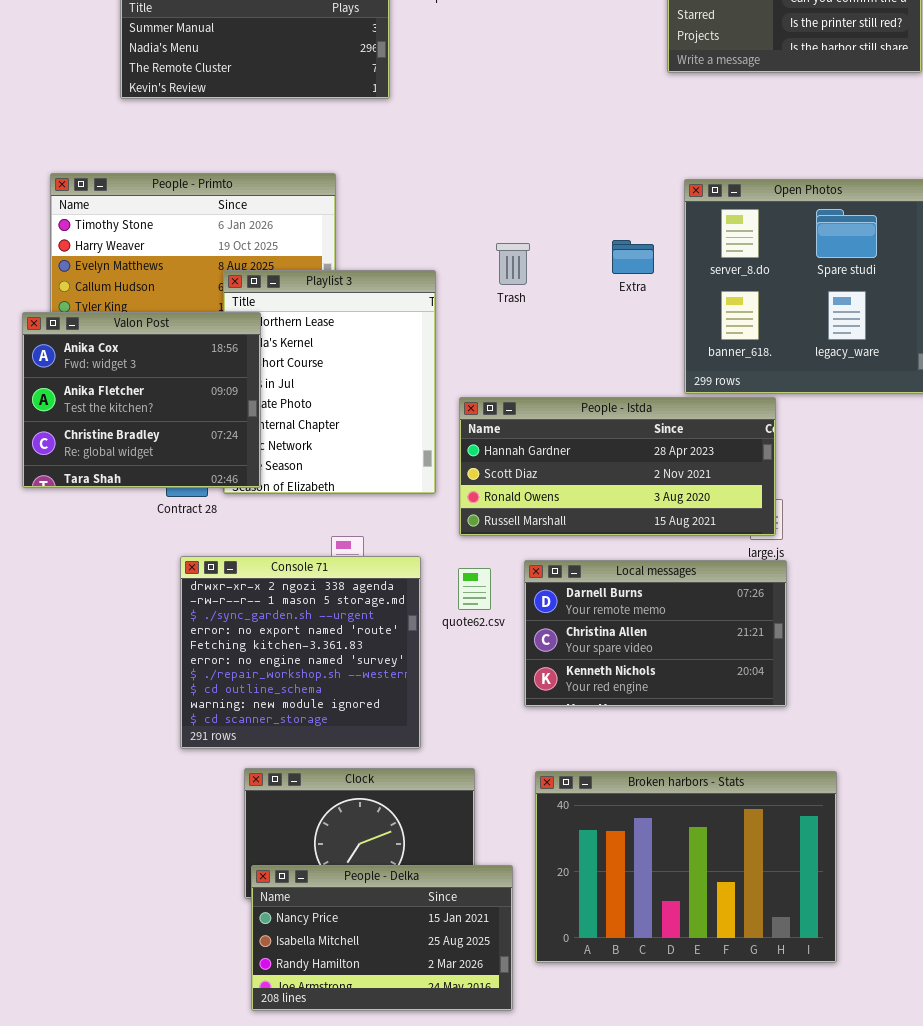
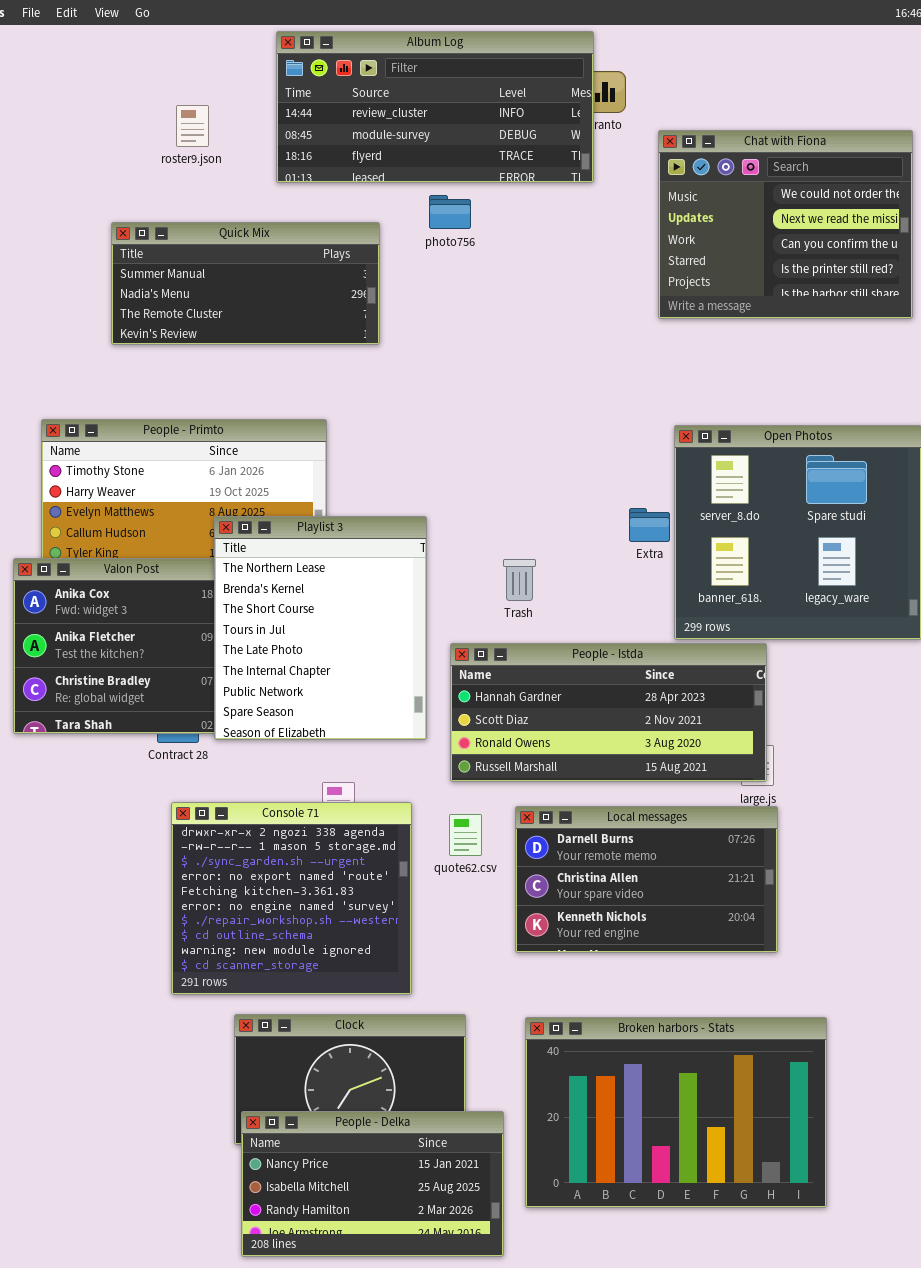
Extra: [612,240,654,274] -> [629,508,670,542], moved
Trash: [496,243,530,285] -> [503,559,536,601], moved
Playlist 3: [223,270,436,494] -> [214,516,427,740], raised

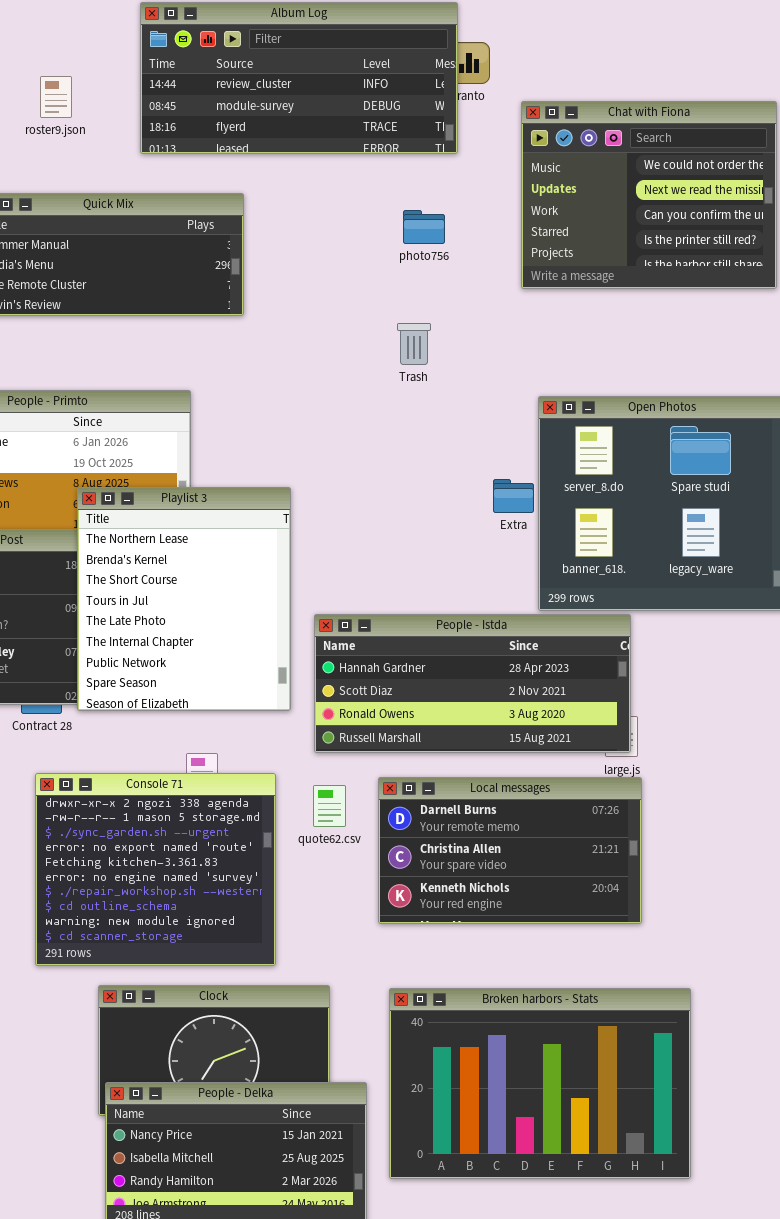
photo756: [429,195,471,229] -> [403,210,445,244], moved
Trash: [503,559,536,601] -> [397,323,431,365], moved

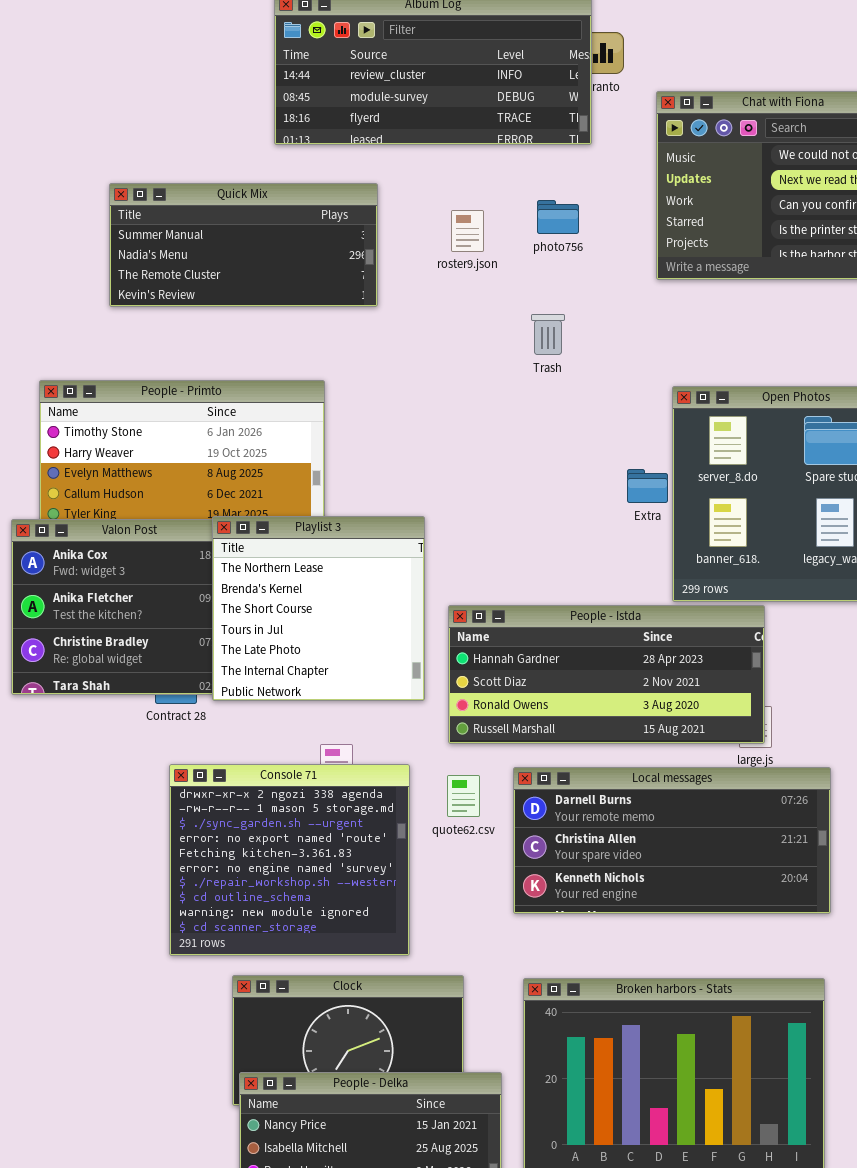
roster9.json: [40,76,72,118] -> [451,210,484,252], moved
Playlist 3: [77,487,291,711] -> [212,516,425,701], resized
Local messages: [378,777,642,924] -> [513,767,831,914], resized

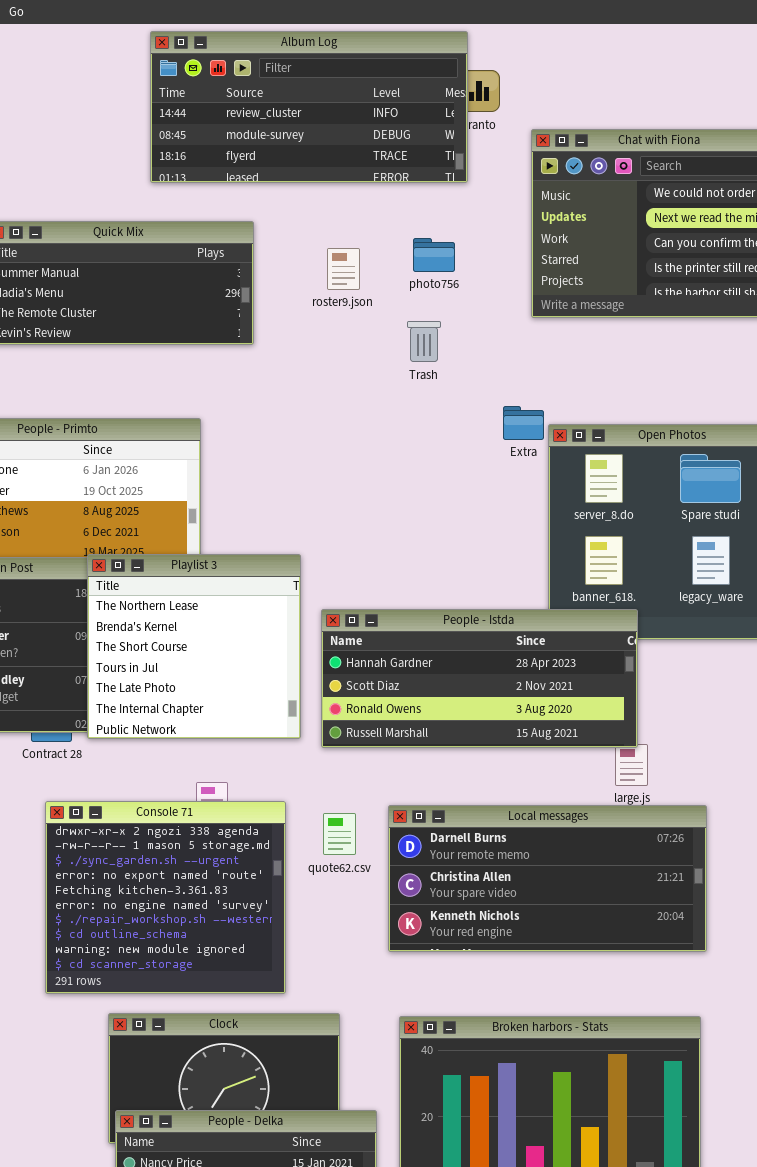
Trash: [531,314,565,355] -> [407,321,441,362], moved
Extra: [627,469,668,503] -> [503,406,544,440], moved
People - Istda: [448,605,765,744] -> [321,609,638,748], moved

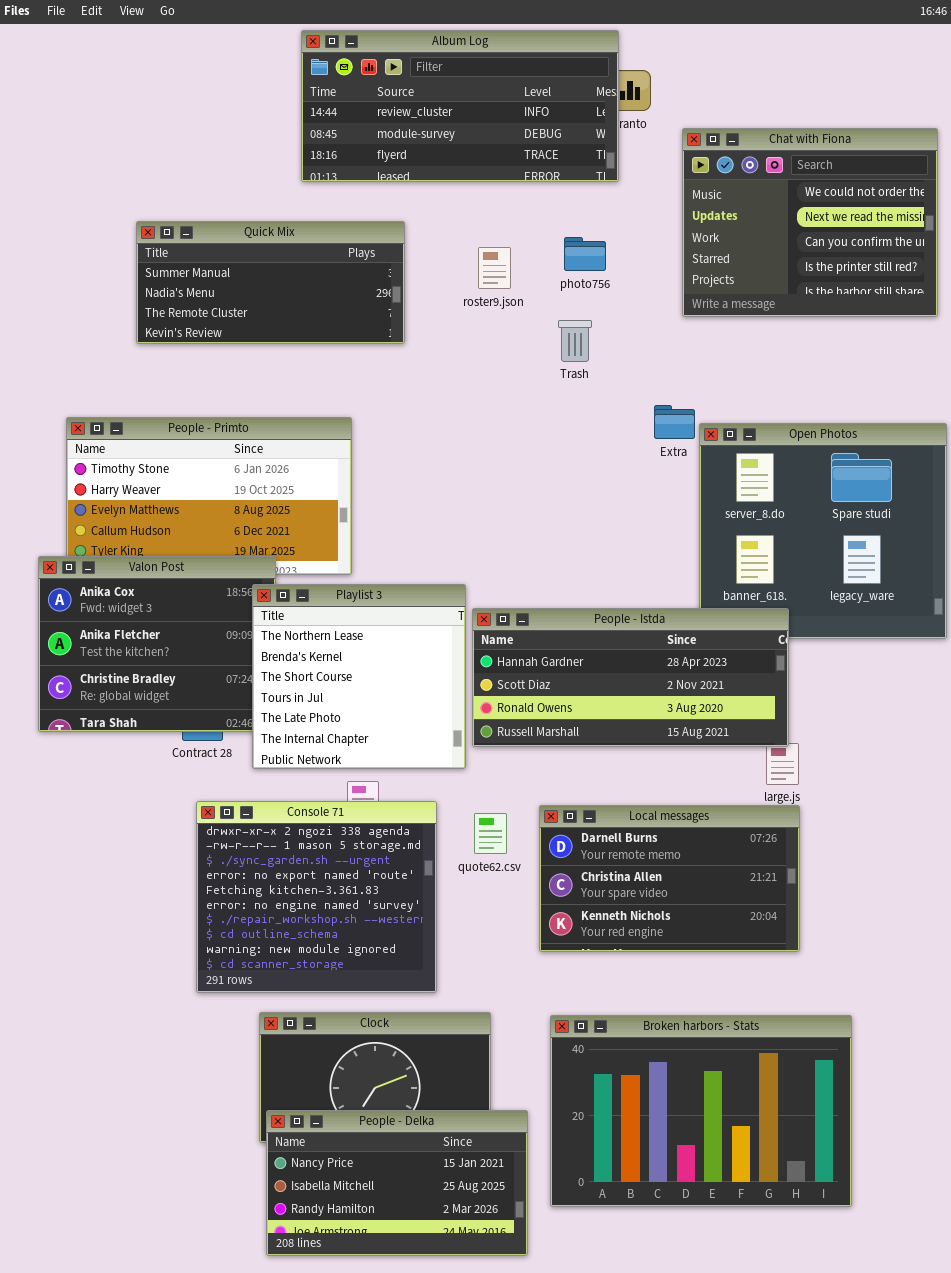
Playlist 3: [87,554,301,739] -> [252,584,466,769], moved
Local messages: [388,805,707,952] -> [539,805,800,952], resized

